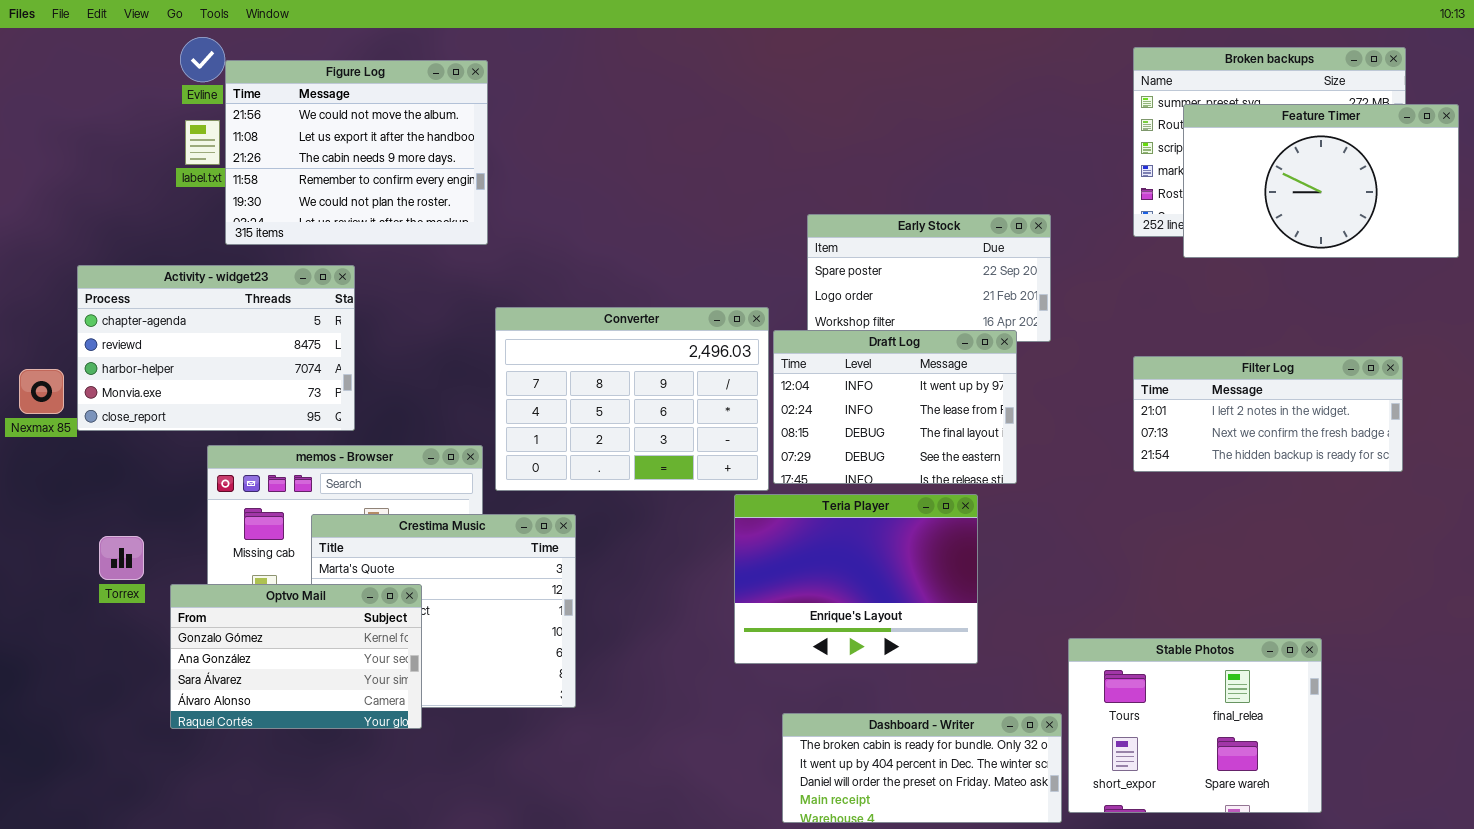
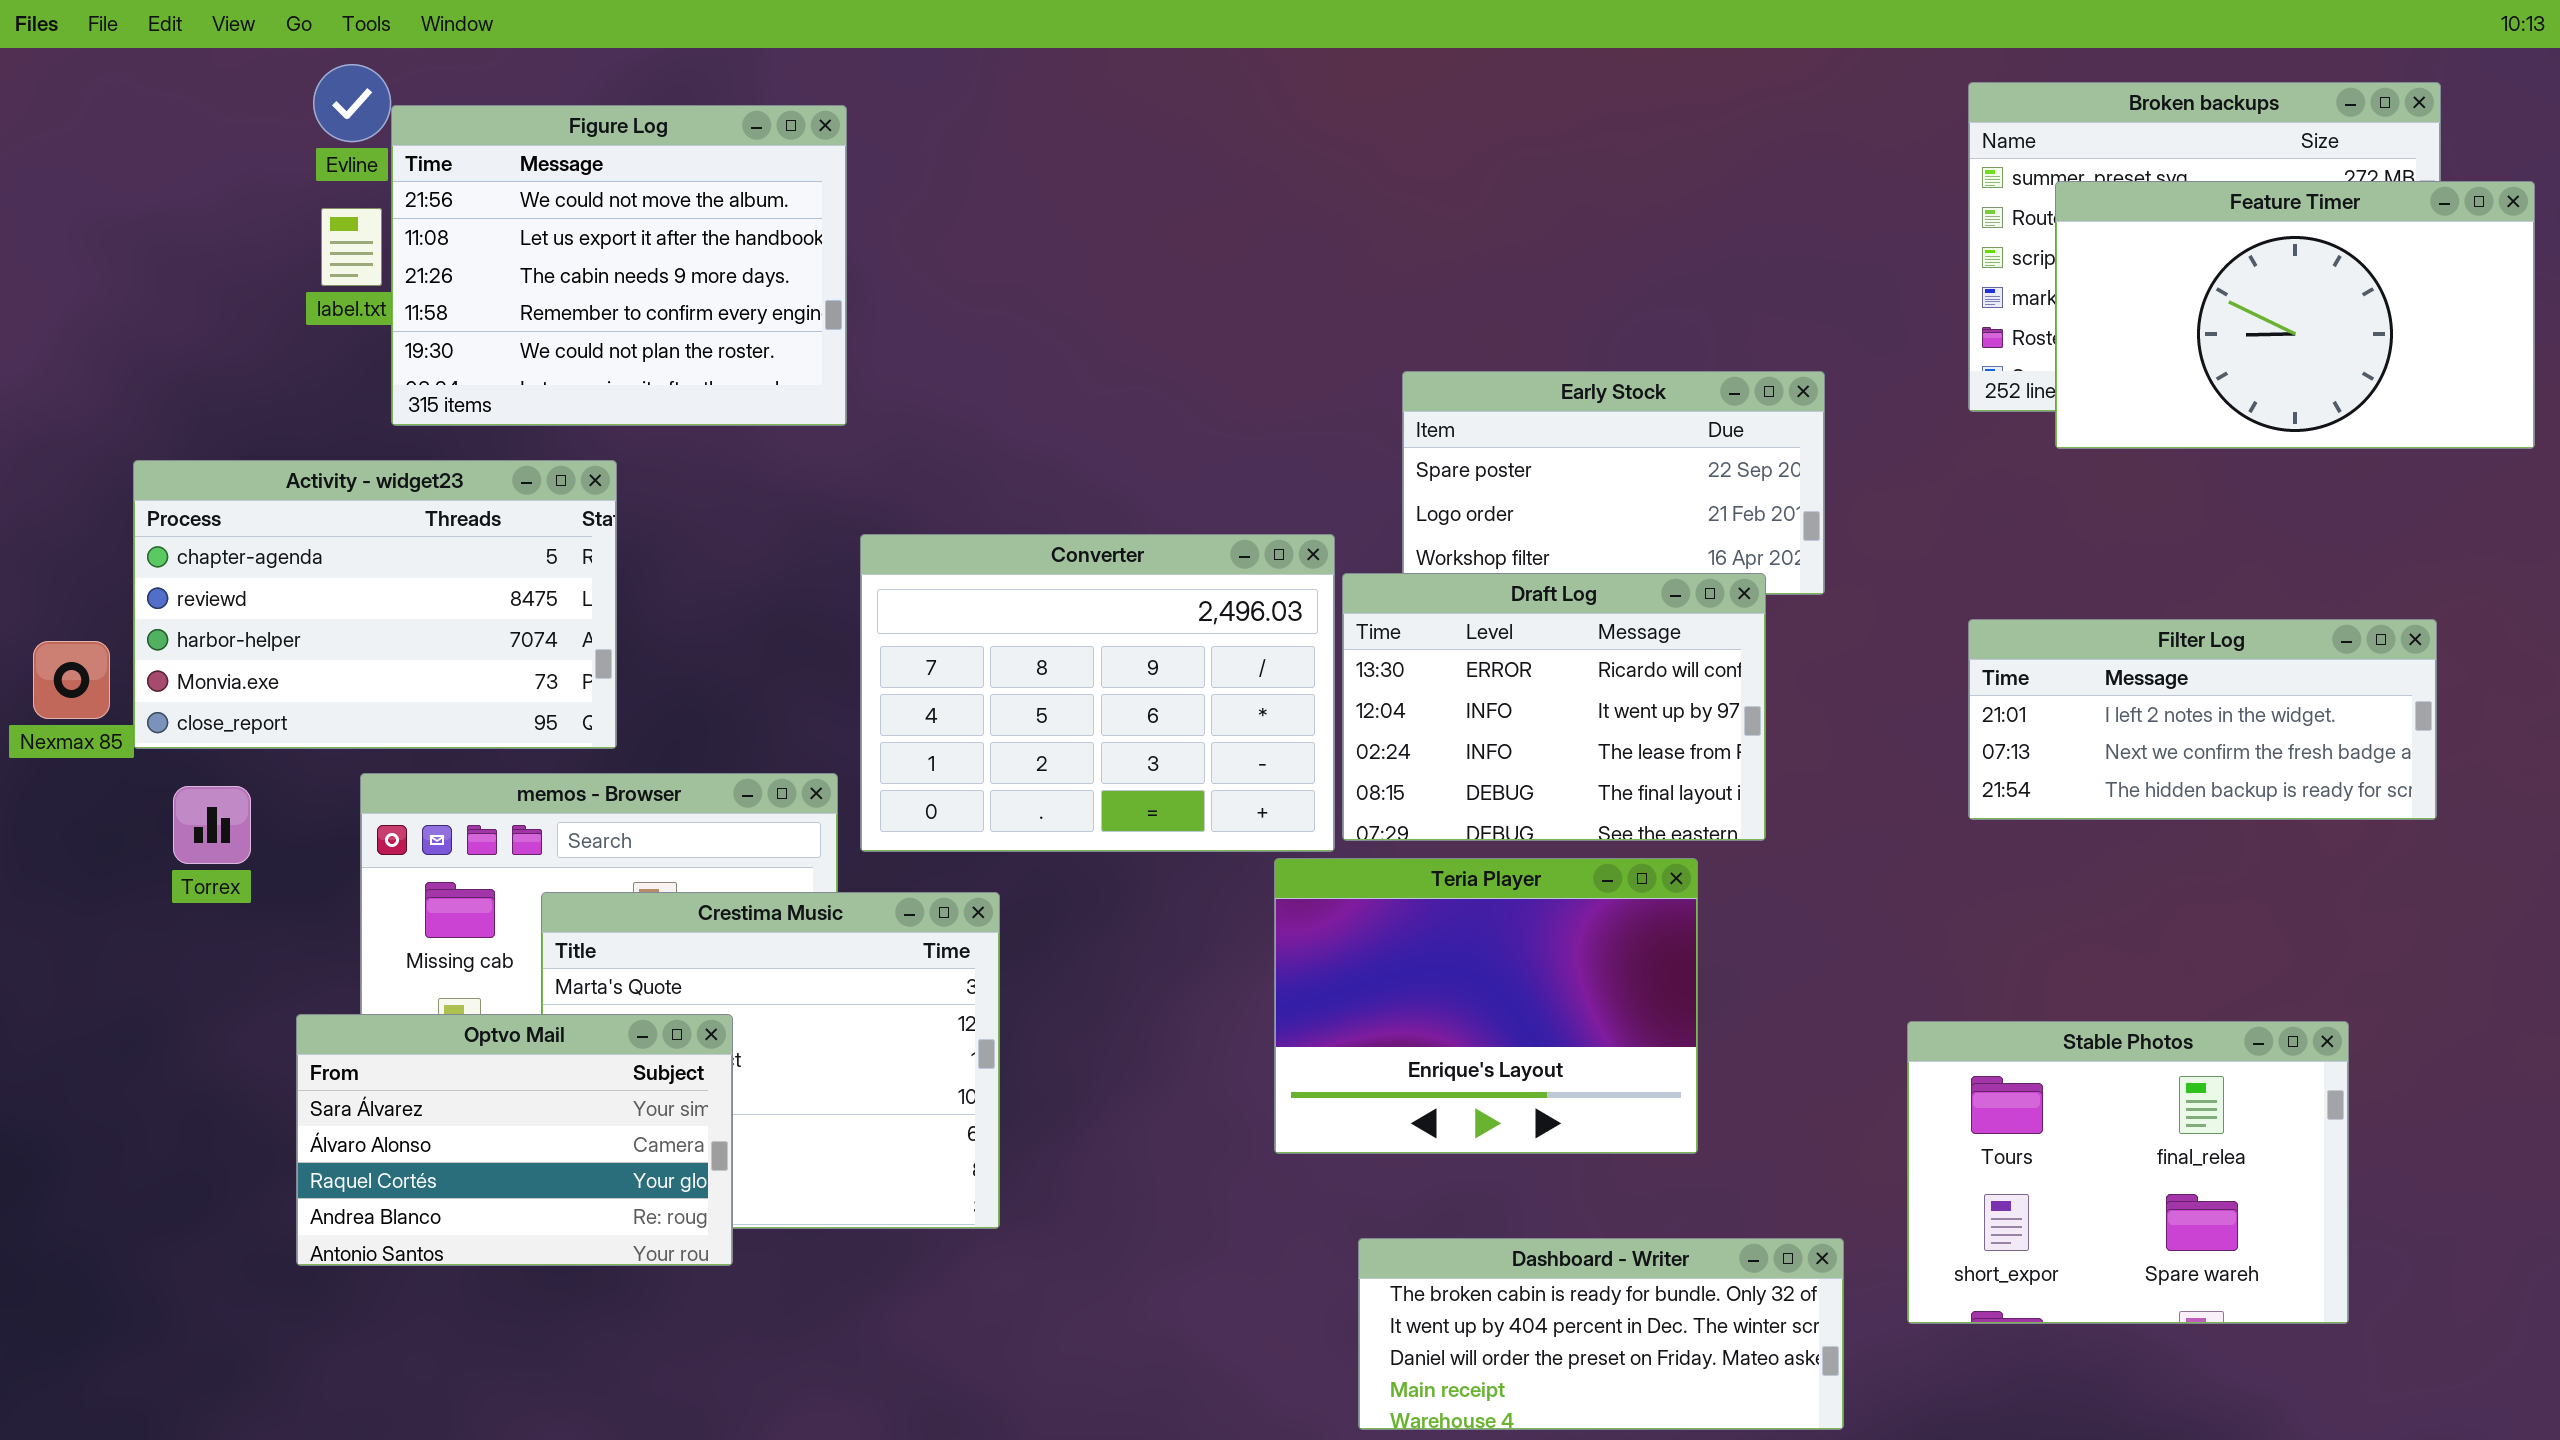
Draft Log: [773,330,1017,484] -> [1342,573,1766,841], scrolled up 1 row
Torrex: [99,536,144,580] -> [173,786,251,864], moved
Optvo Mail: [170,584,422,729] -> [296,1014,733,1266], scrolled down 2 rows
Stable Photos: [1068,638,1322,813] -> [1907,1021,2349,1324], moved

